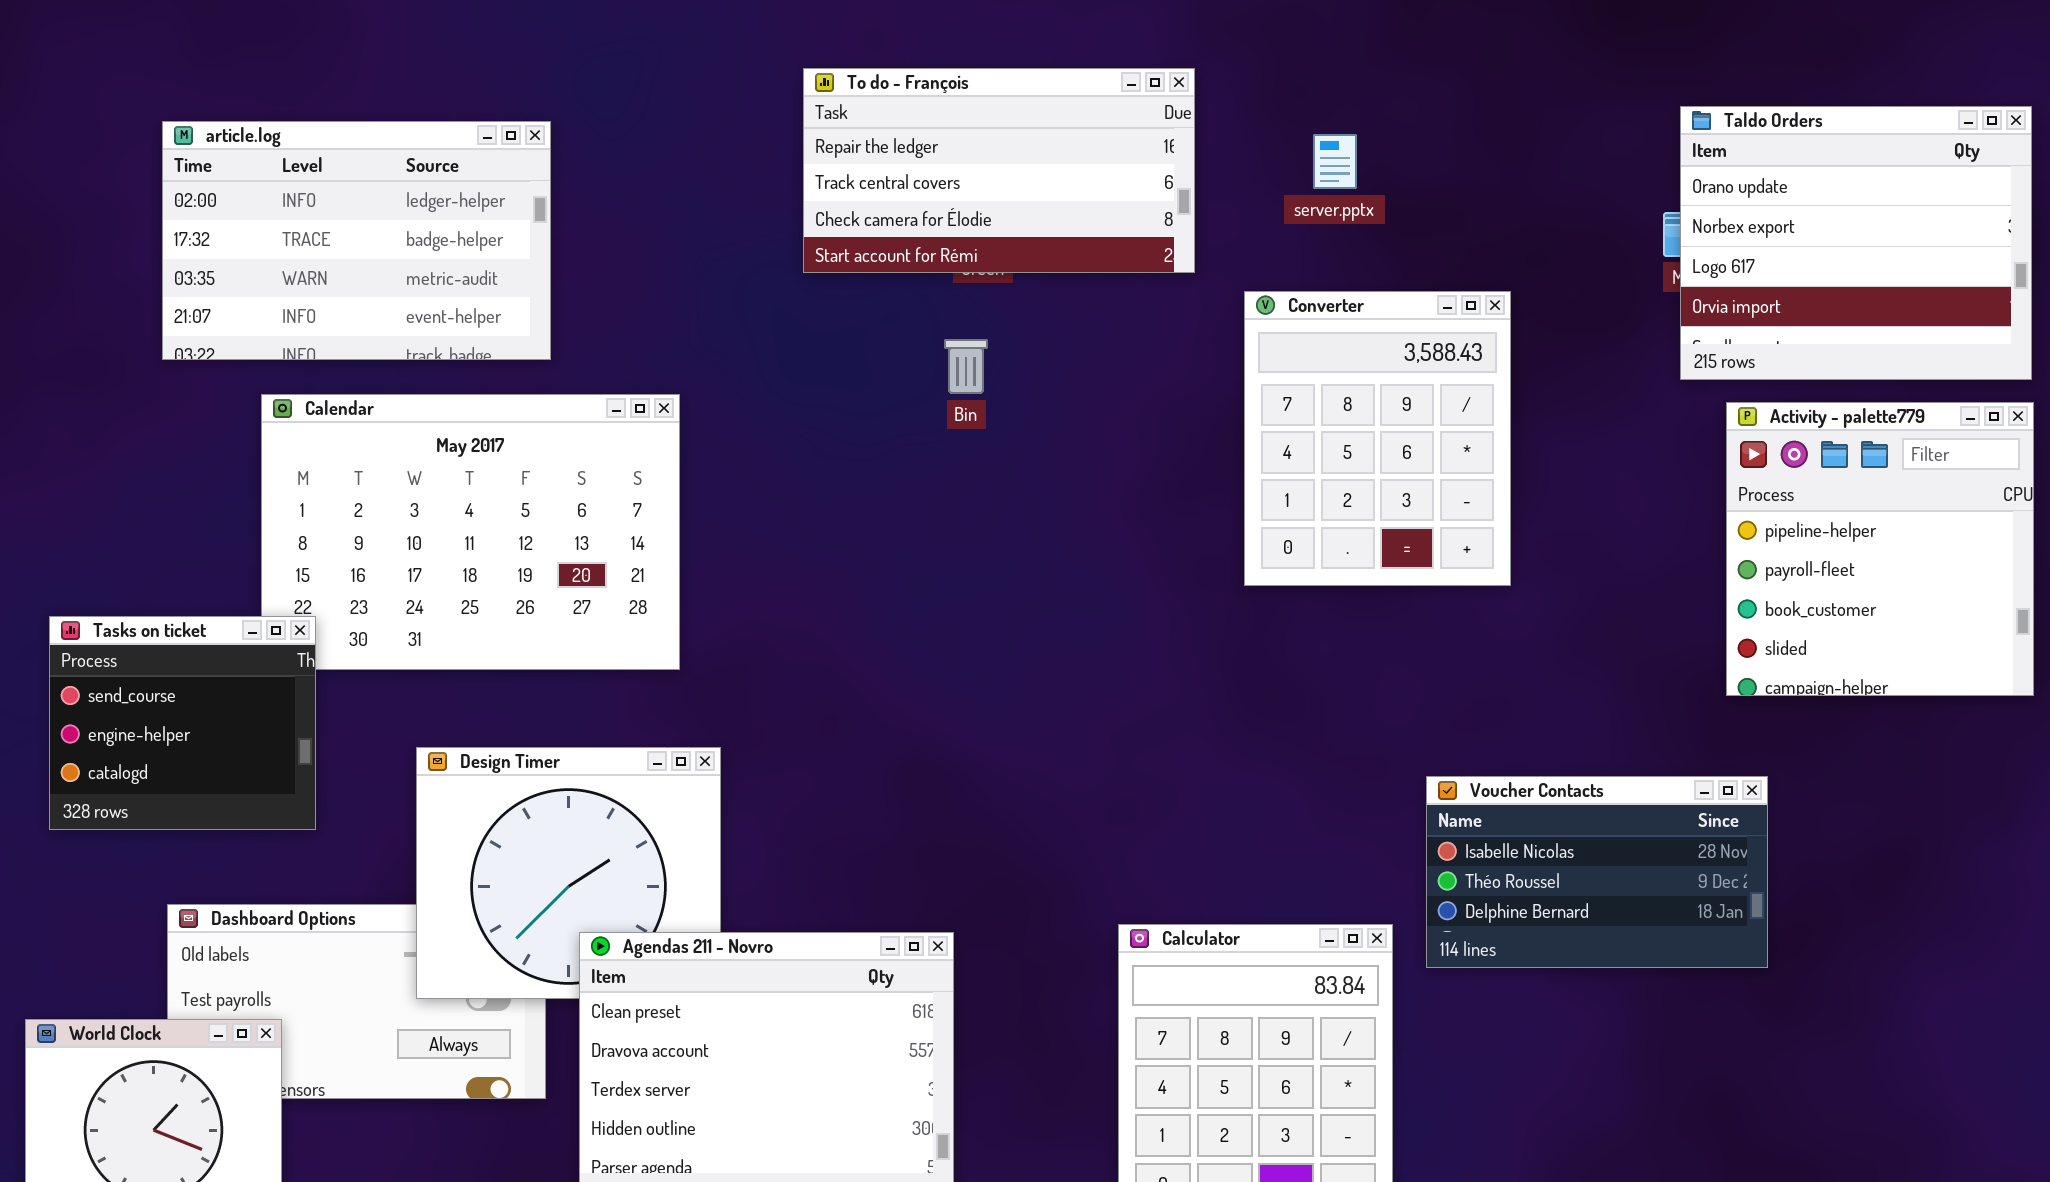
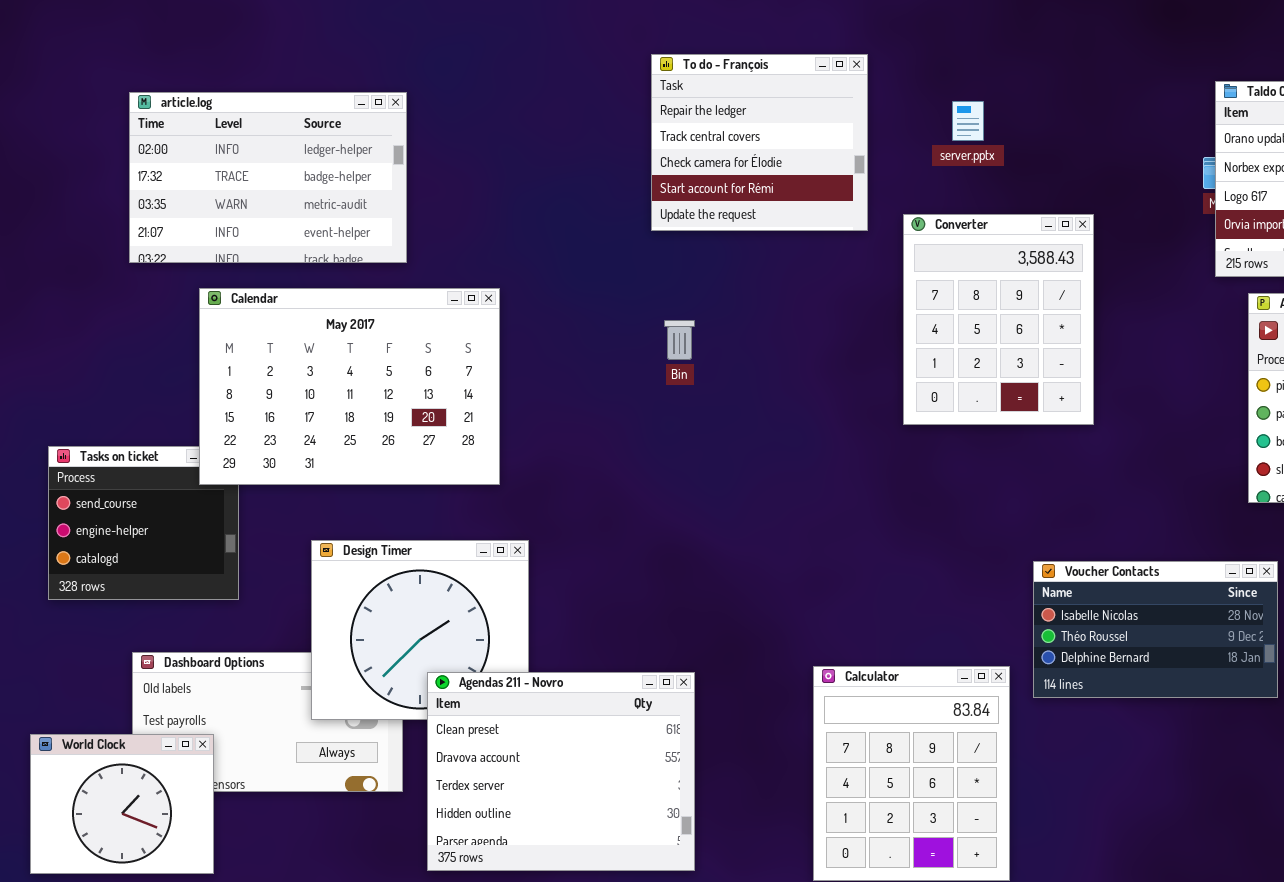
To do - François: [803,68,1195,273] -> [651,54,868,231], resized
Bin: [944,339,988,394] -> [664,320,695,360], moved
Calendar: [261,394,680,670] -> [199,288,500,485], raised

